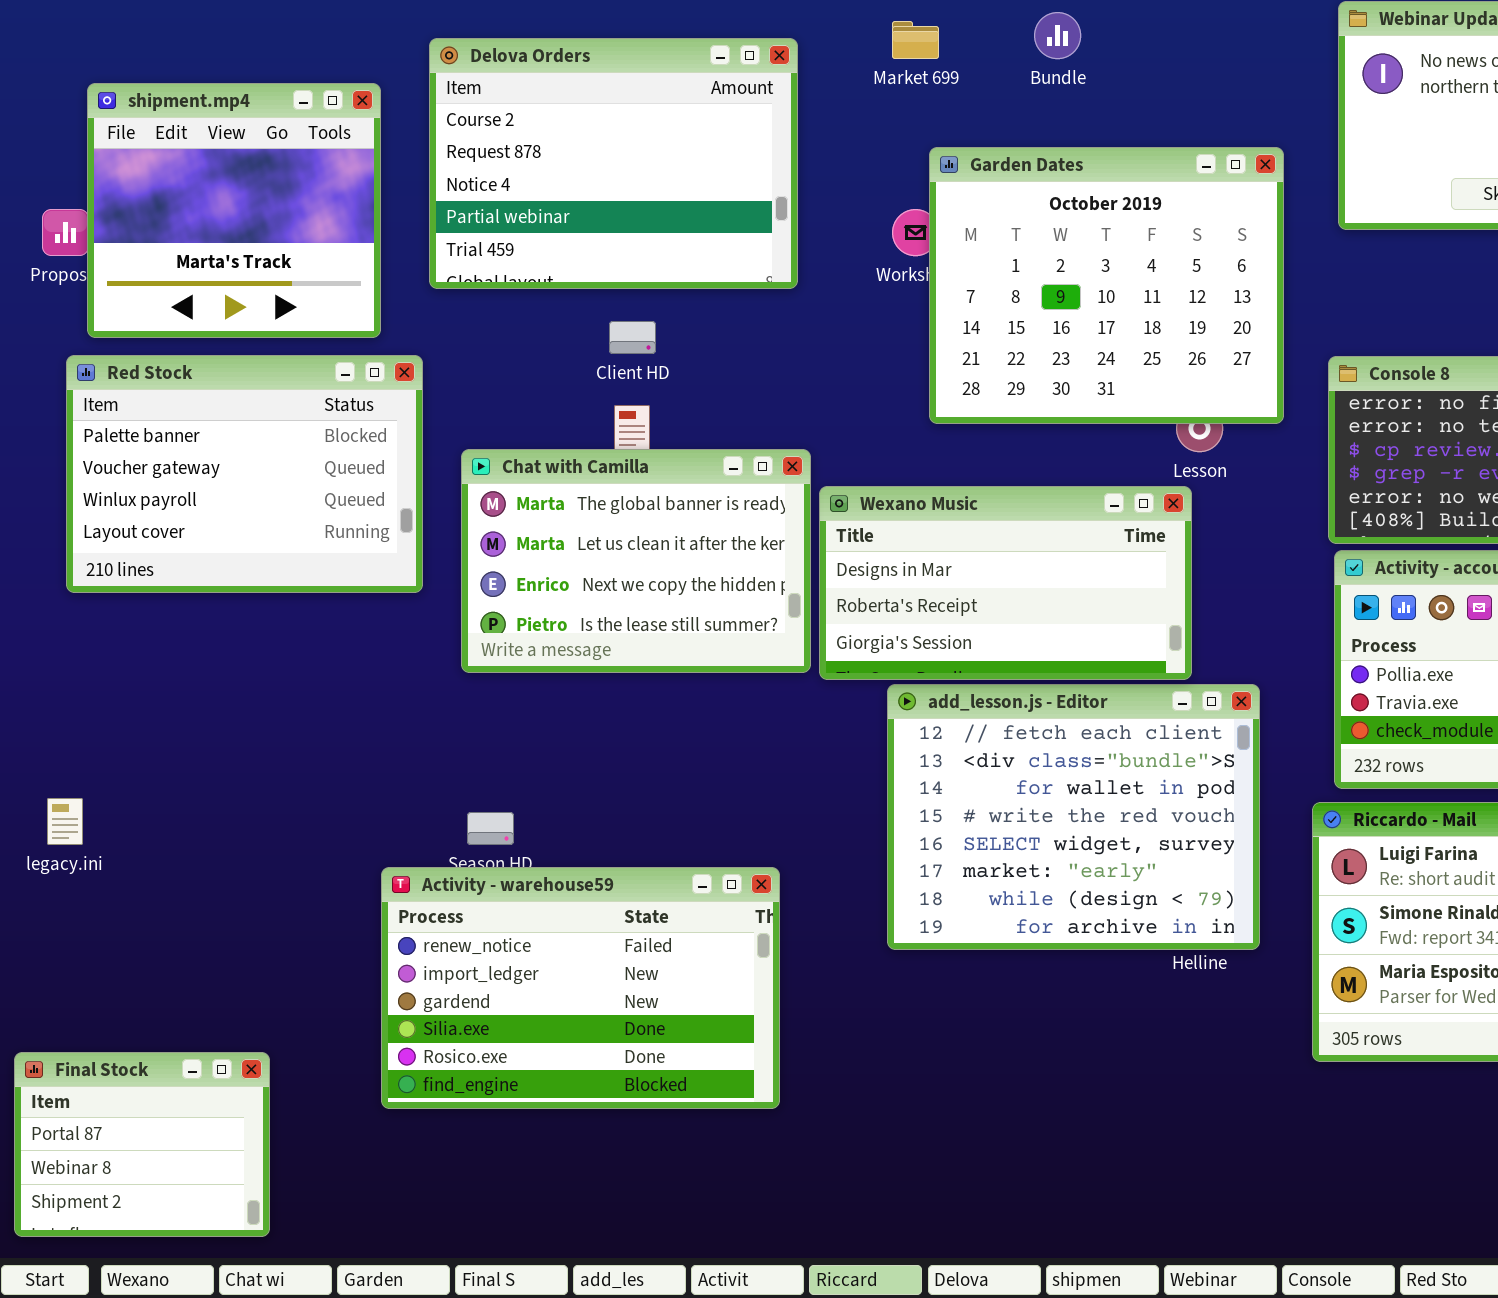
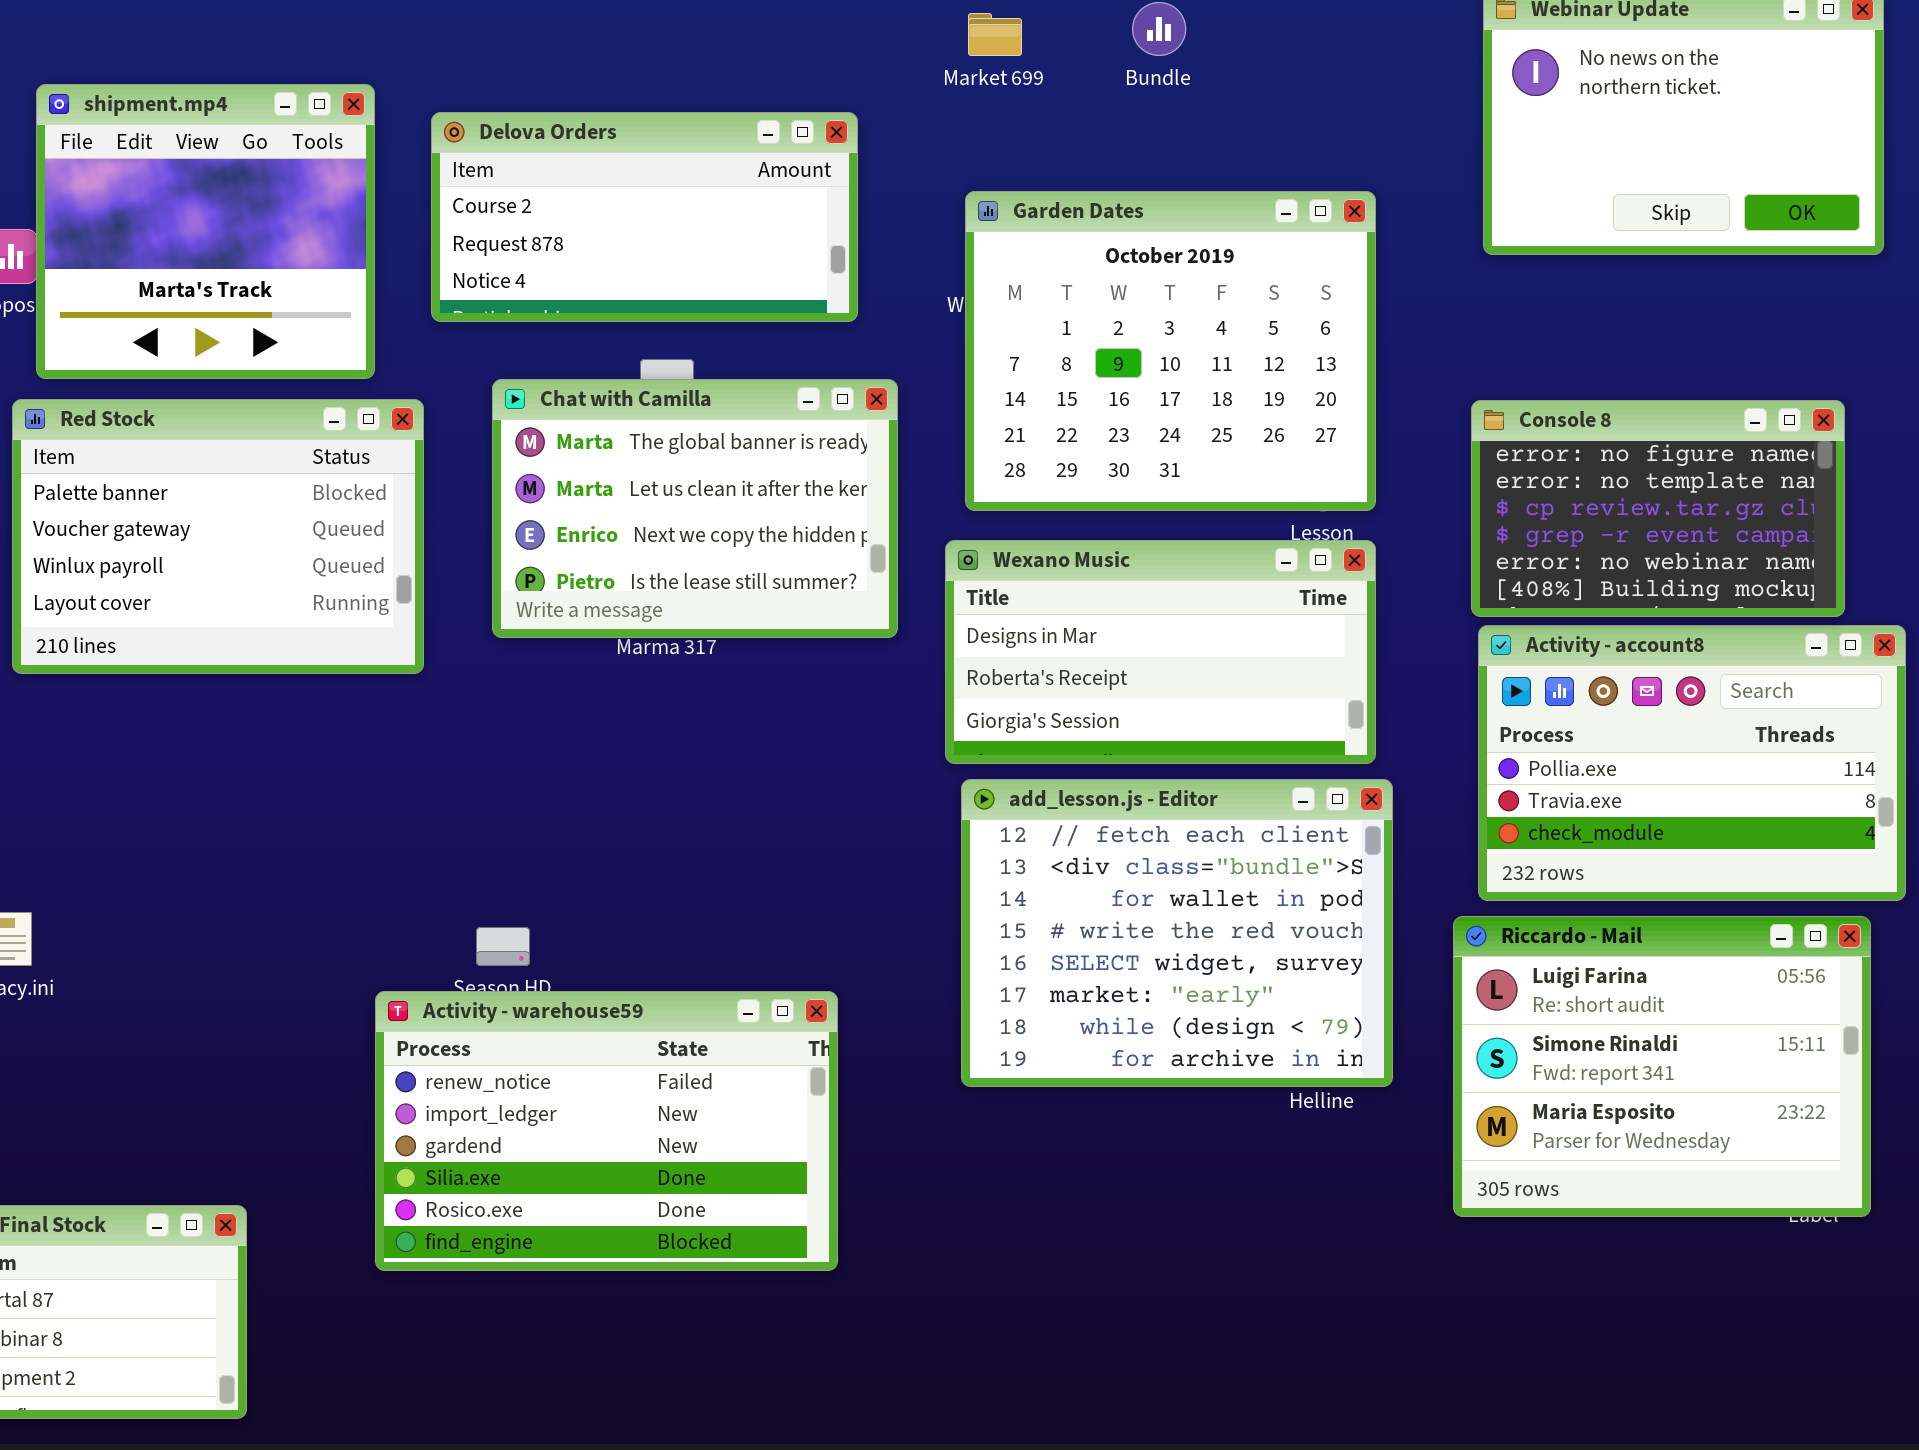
Delova Orders: [429,38,798,289] -> [431,112,858,322], resized
Garden Dates: [929,147,1284,424] -> [965,191,1376,511], moved
Chat with Camilla: [461,449,811,673] -> [492,379,898,638], moved
Wexano Music: [819,486,1192,680] -> [945,540,1376,764], moved

